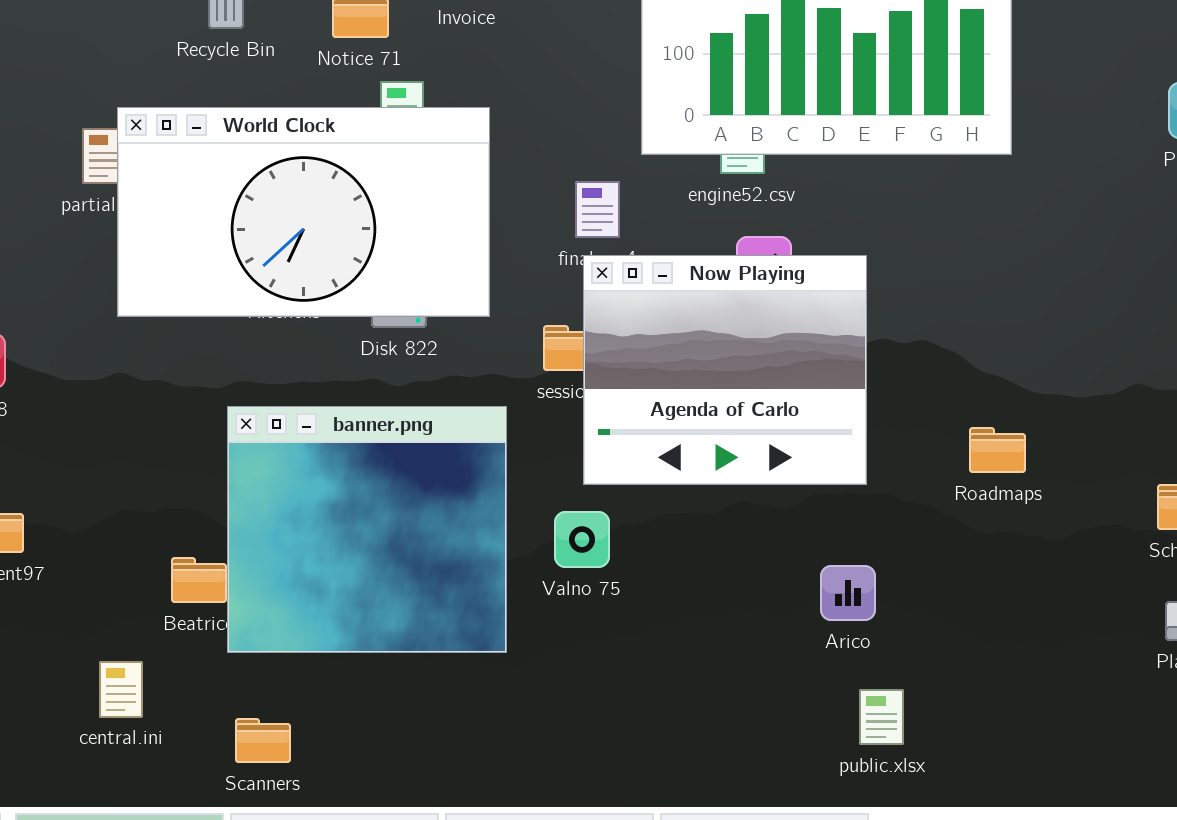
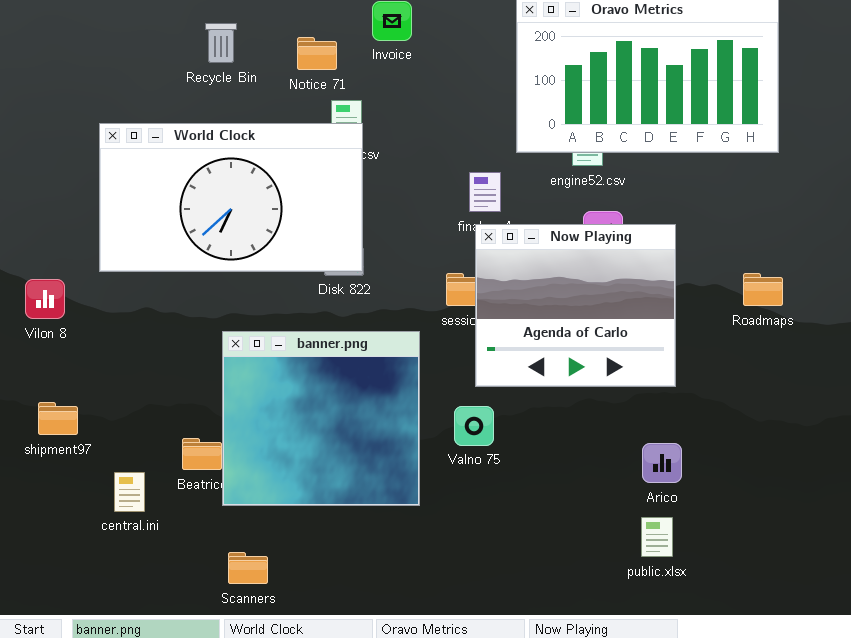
World Clock: [117,107,490,317] -> [99,123,363,272], moved
Roadmaps: [969,427,1026,473] -> [743,273,783,306], moved
central.ini: [99,661,143,718] -> [114,472,145,512], moved
public.xlsx: [859,689,904,745] -> [641,517,673,557], moved

